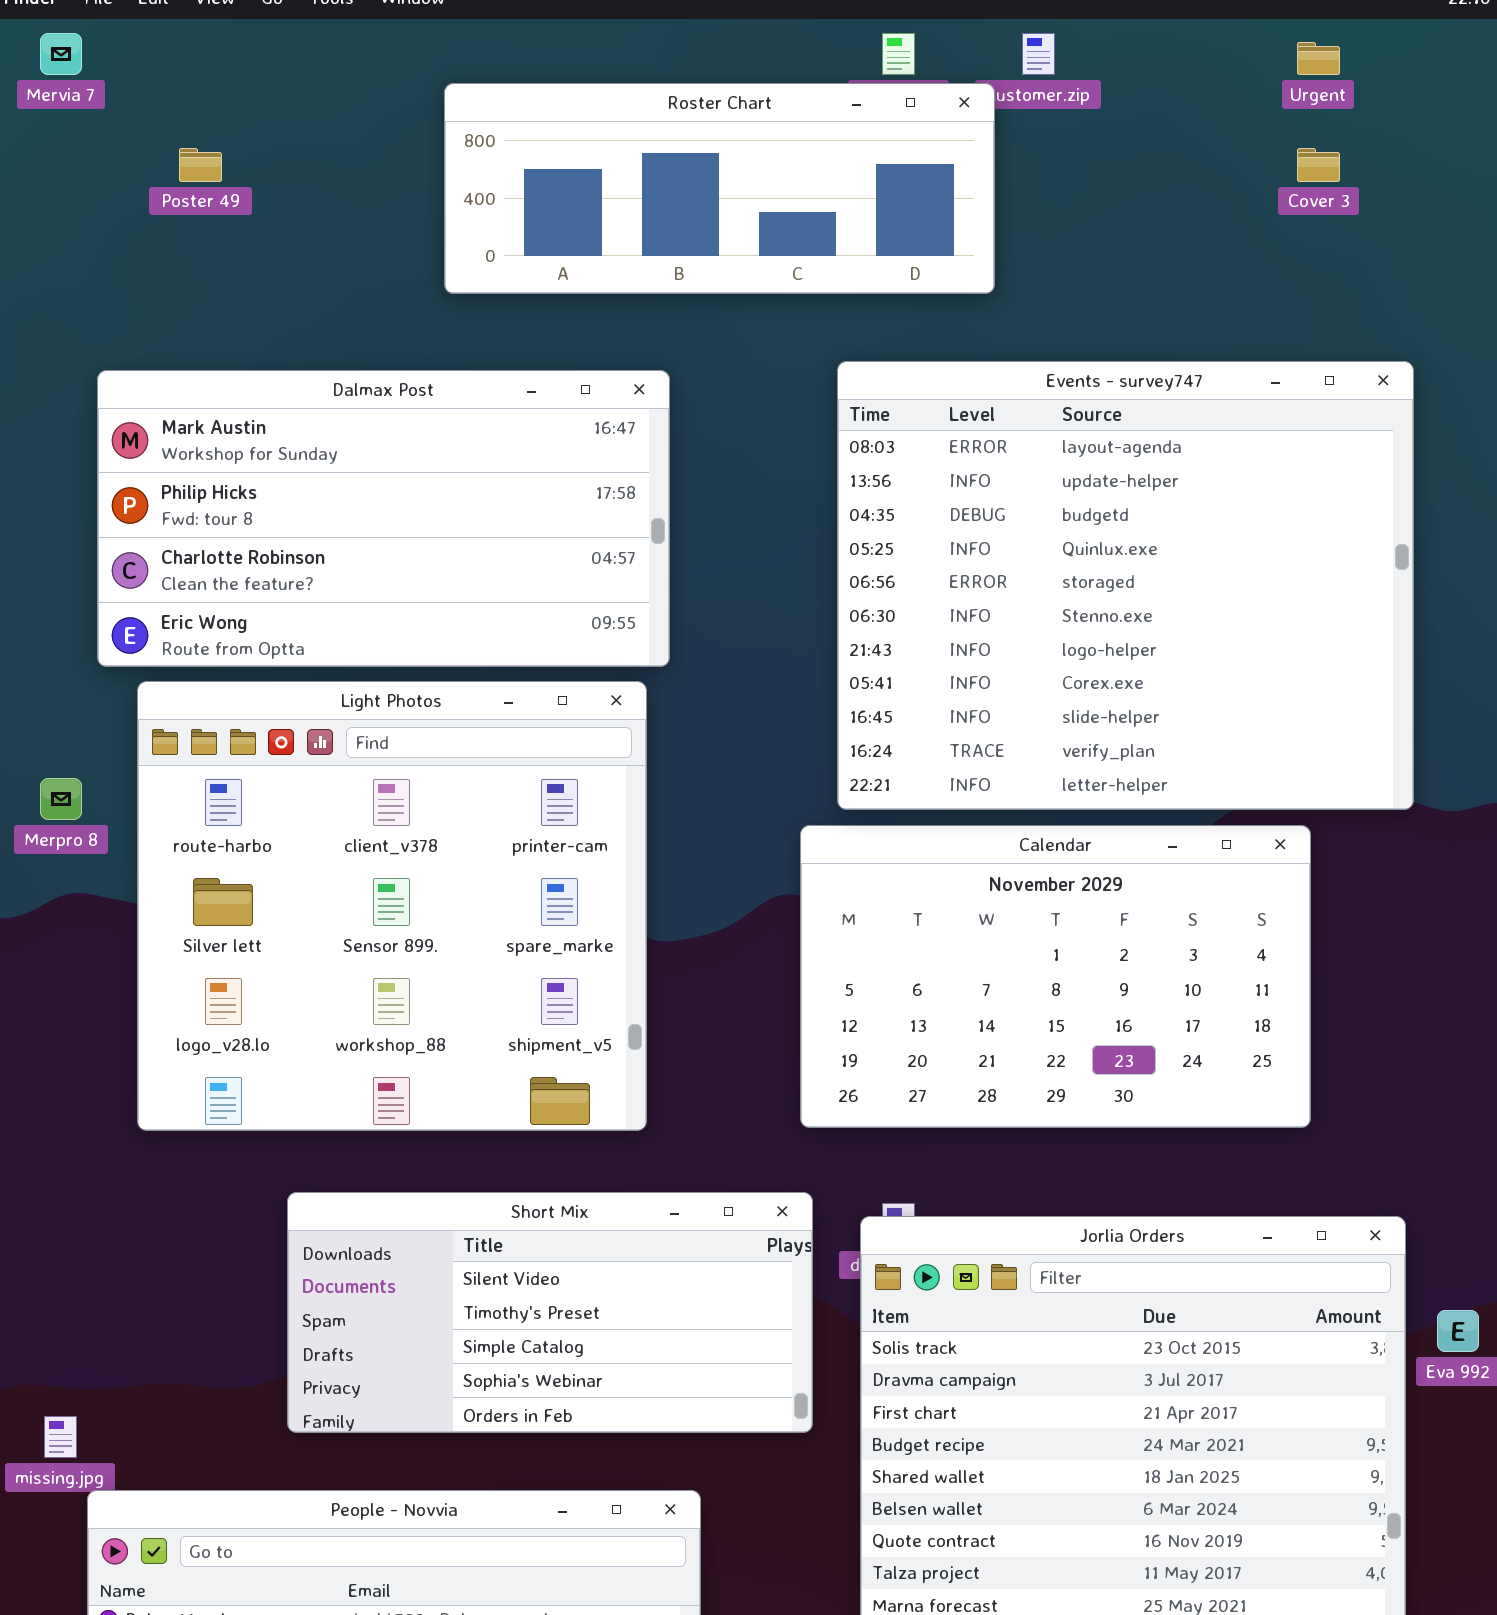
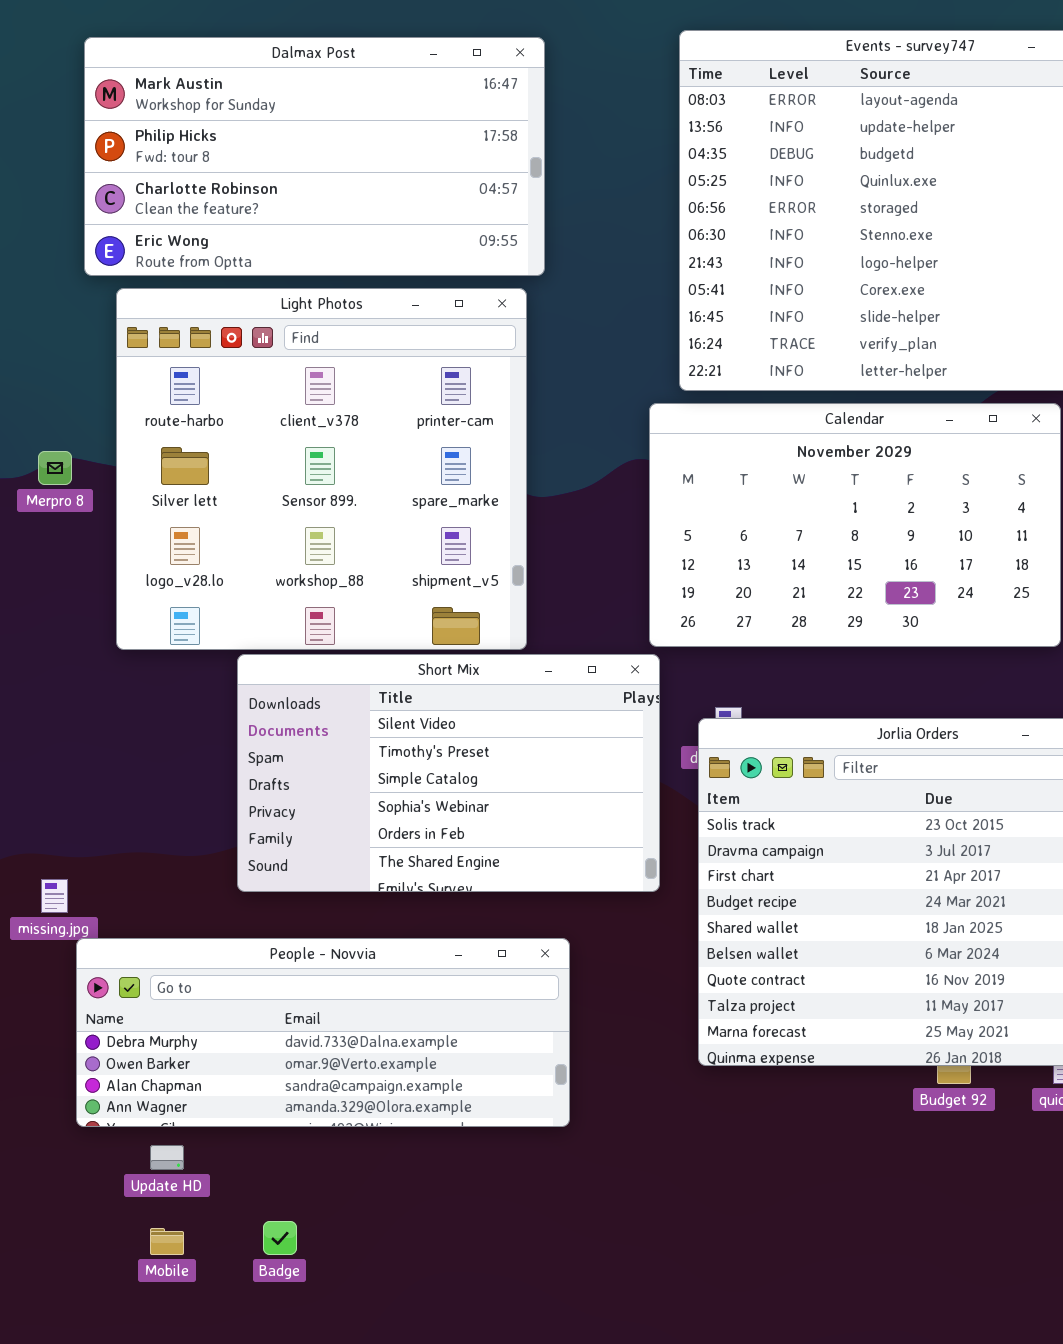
Merpro 8: [40,778,82,820] -> [38,451,72,485], moved
Short Mix: [287,1192,813,1433] -> [237,654,660,892], resized

